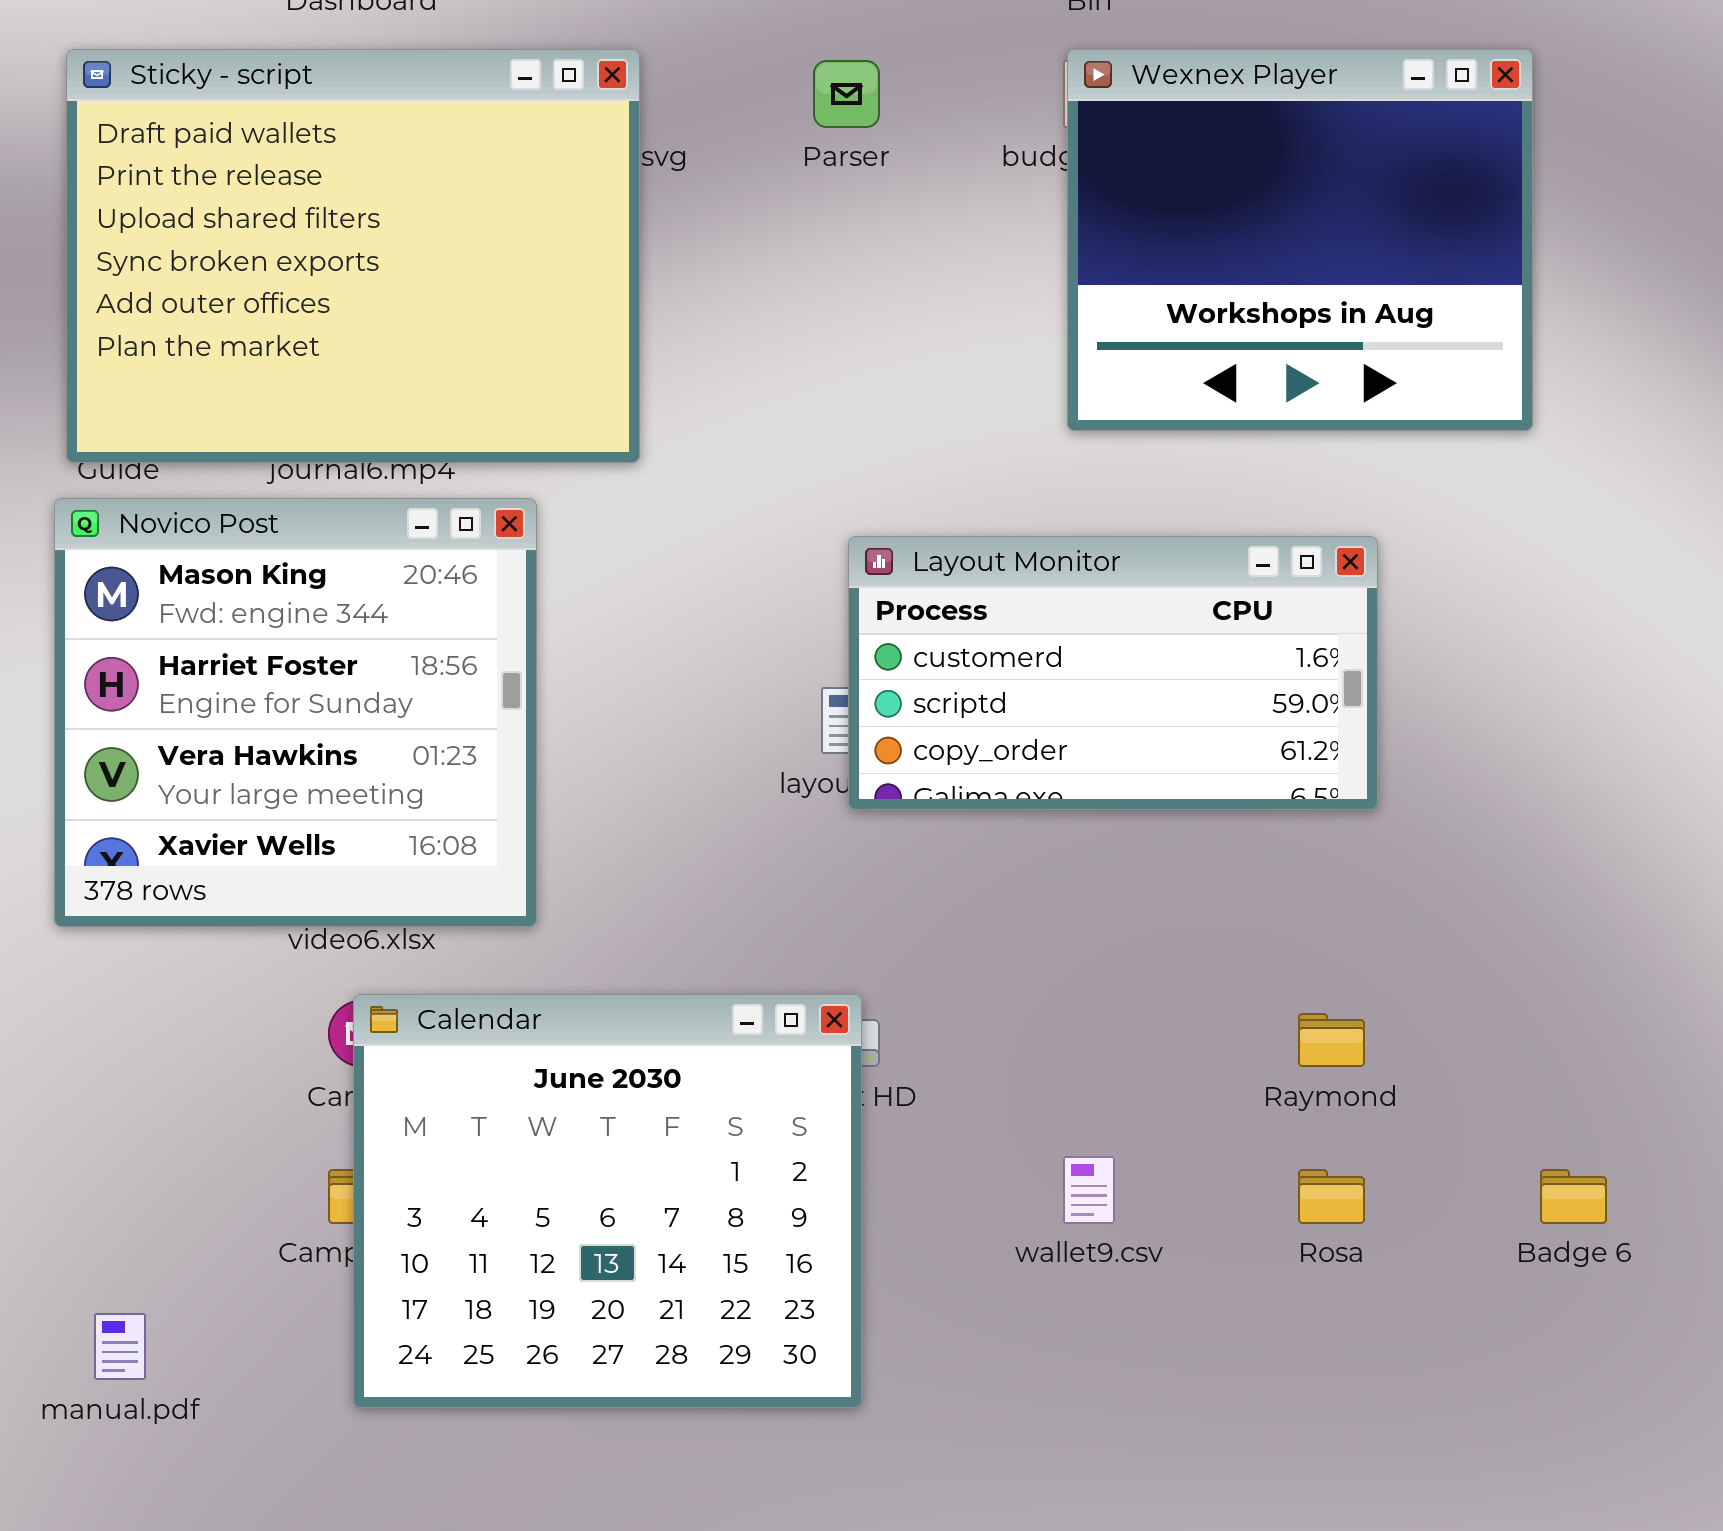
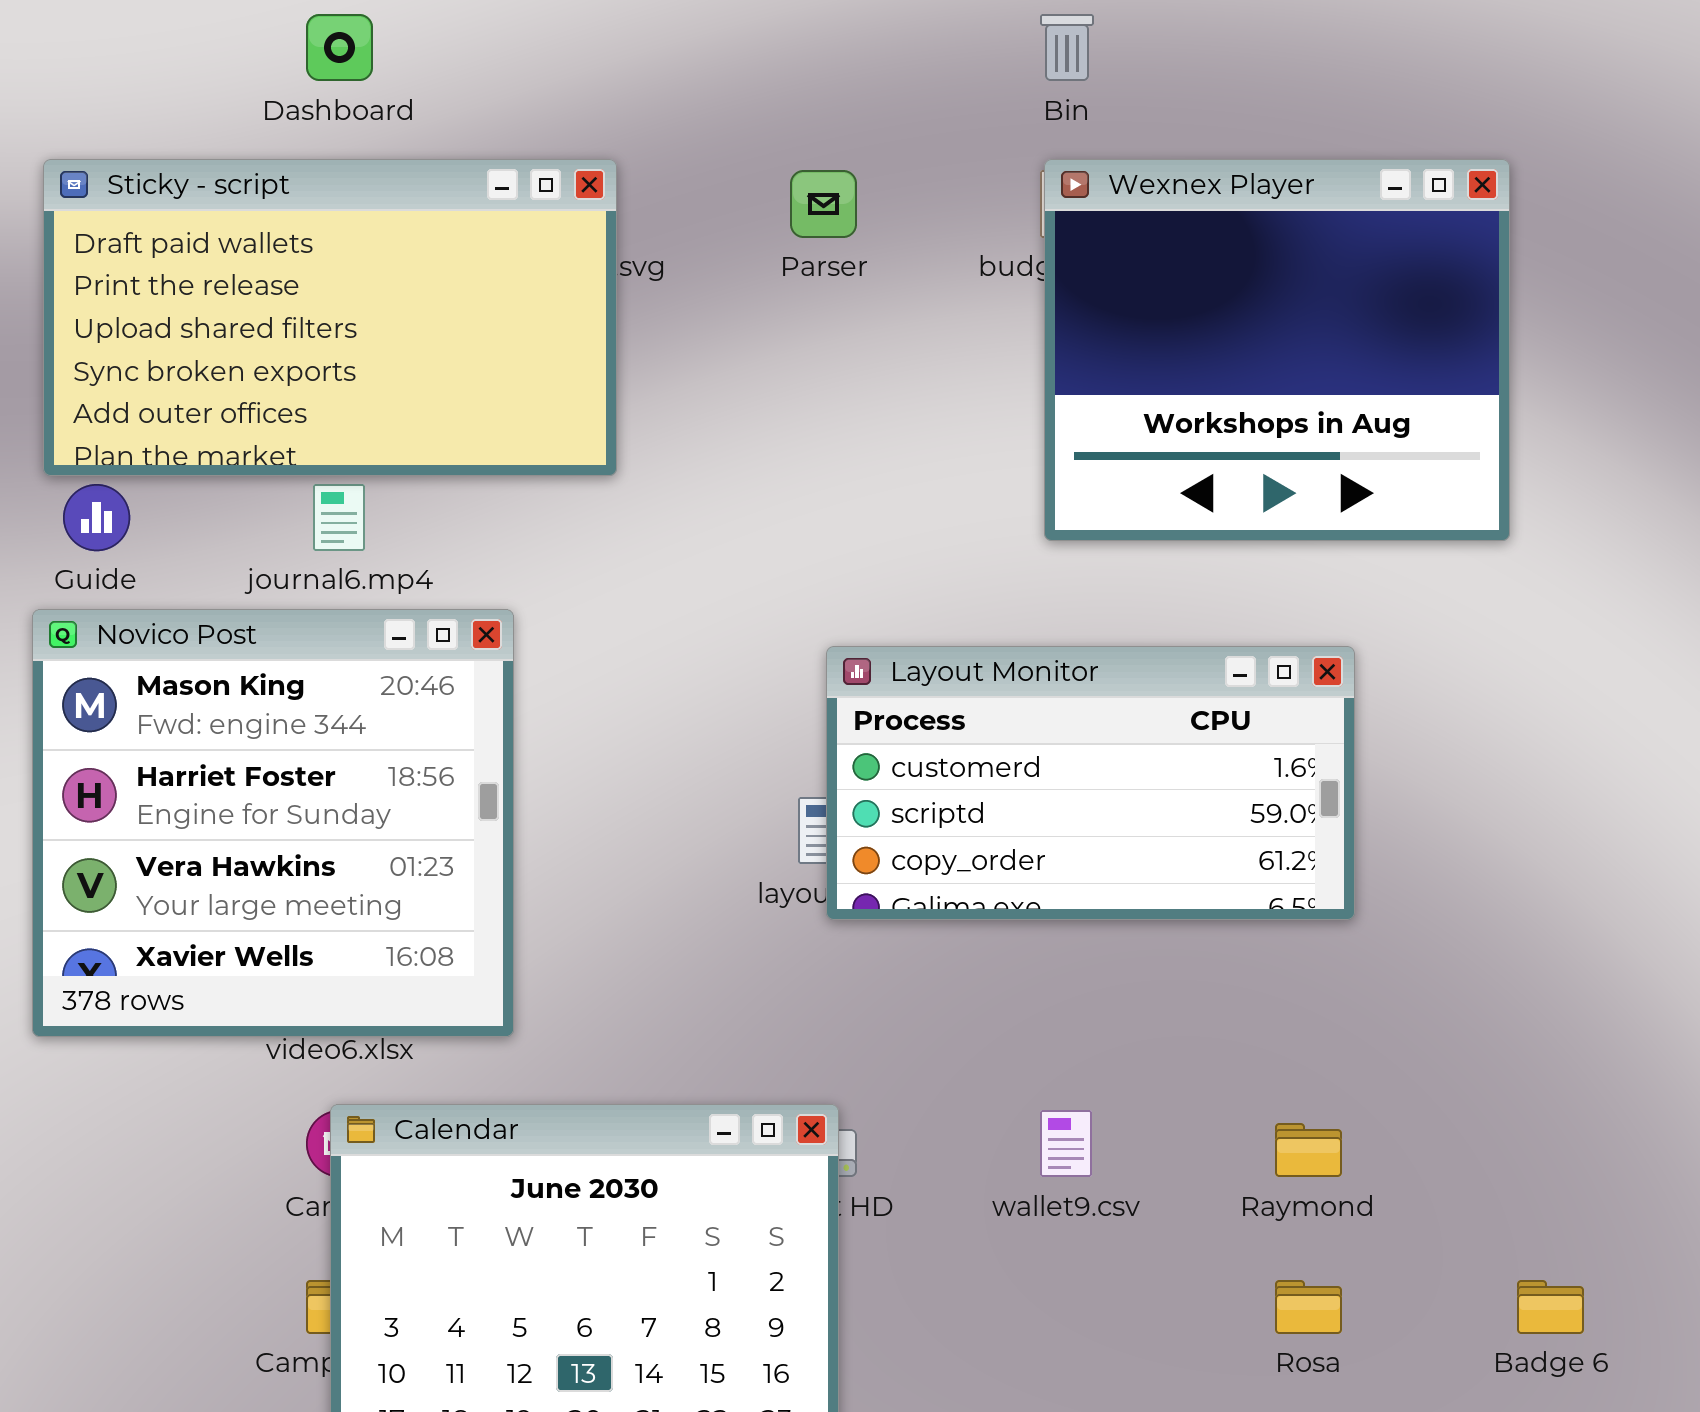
Sticky - script: [66,49,640,463] -> [43,159,617,476], resized
wallet9.csv: [1063,1156,1115,1224] -> [1040,1110,1092,1177], moved

